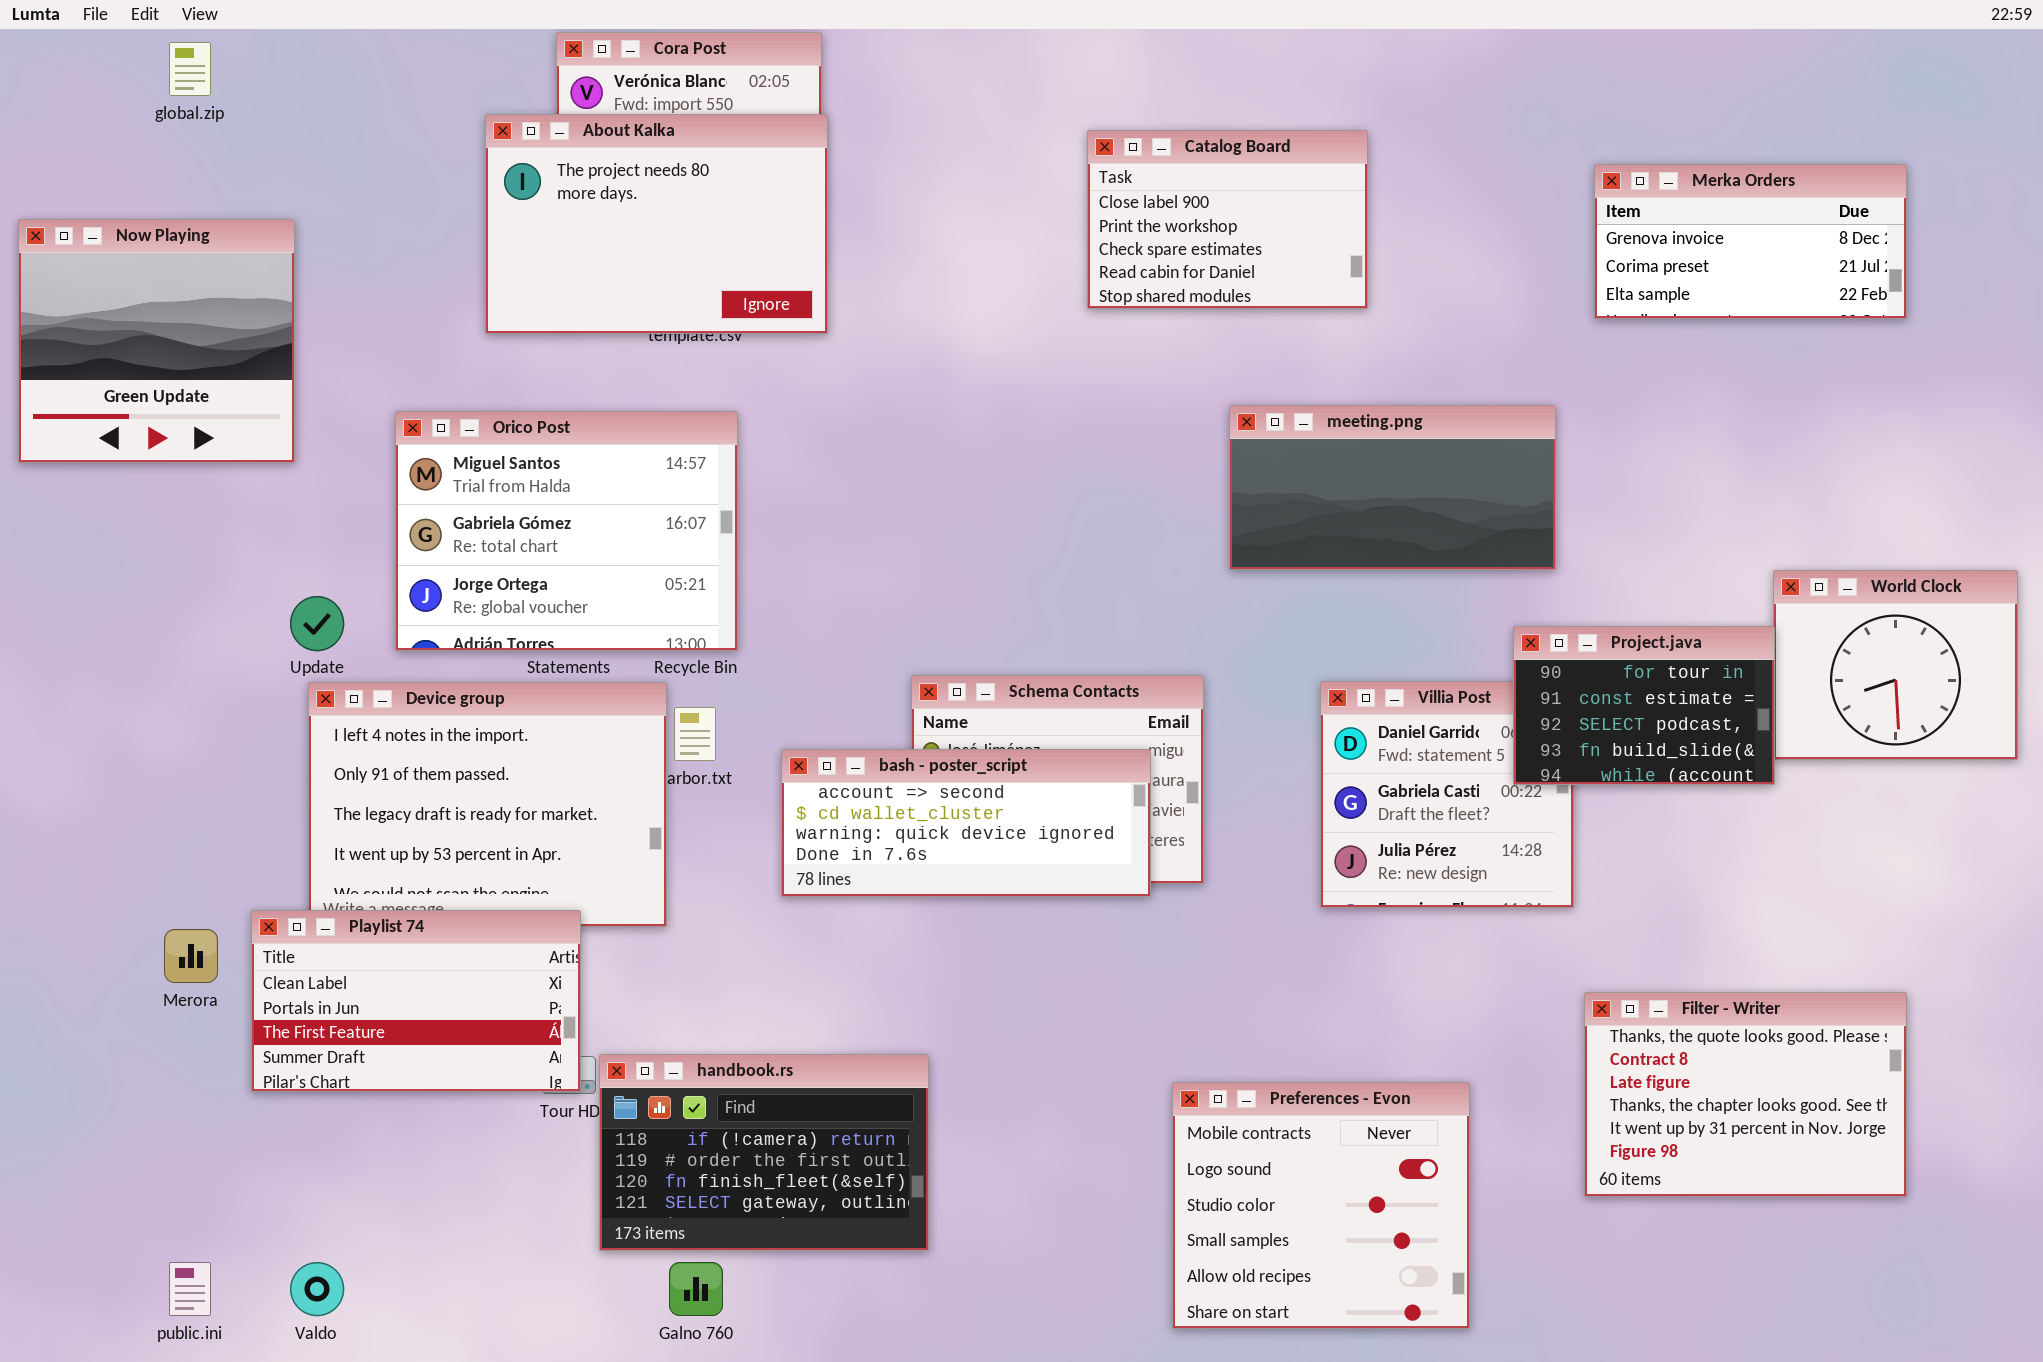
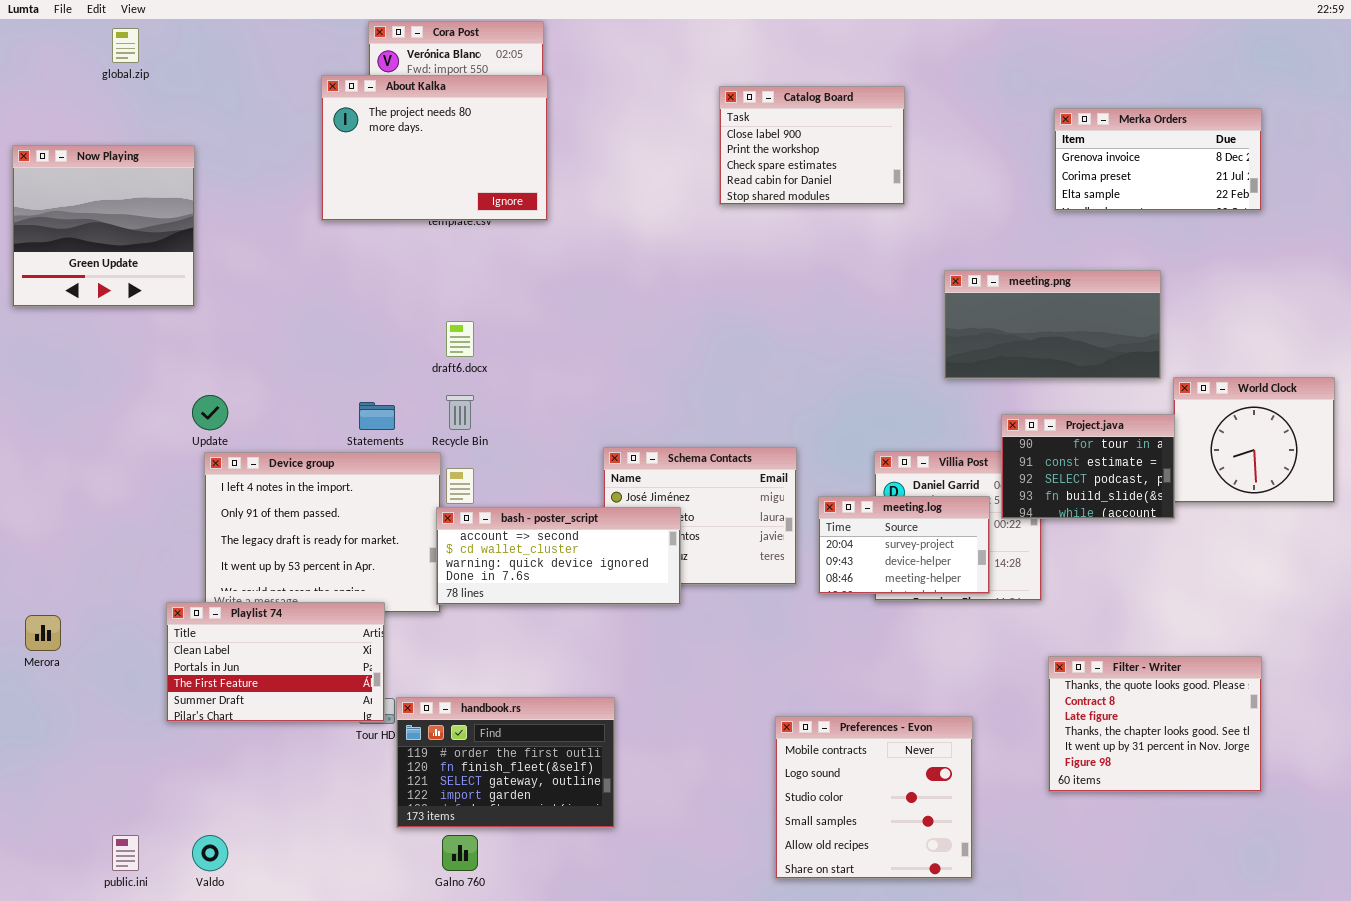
meeting.png: [1229,405,1556,570] -> [944,270,1161,379], moved
Orico Post: [395,411,738,651] -> none, closed
bash - poster_script: [781,749,1151,897] -> [436,507,681,605], moved
meeting.log: none -> [818,496,990,594], opened
Merora: [164,929,218,983] -> [25,615,61,651], moved
handbook.rs: [599,1054,929,1251] -> [396,697,615,828], scrolled down 1 row

